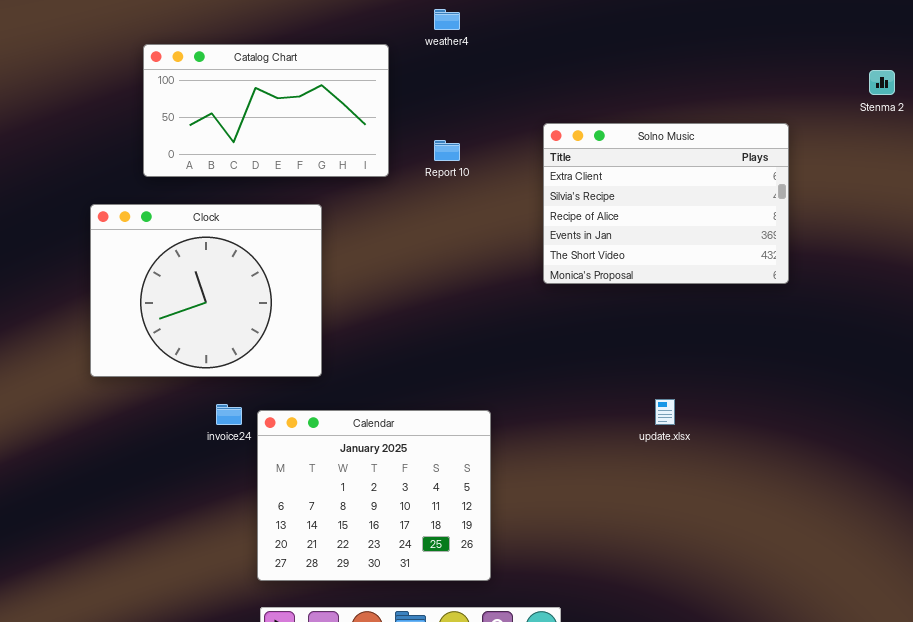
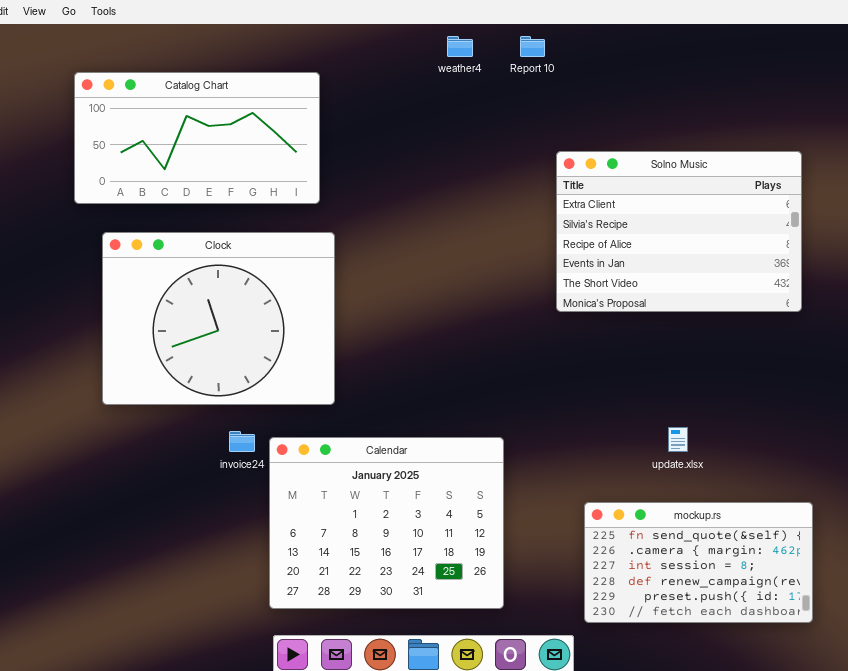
Catalog Chart: [143,44,389,177] -> [74,72,320,204], moved
Report 10: [434,140,460,161] -> [520,36,545,57], moved
mockup.rs: none -> [584,502,813,623], opened

